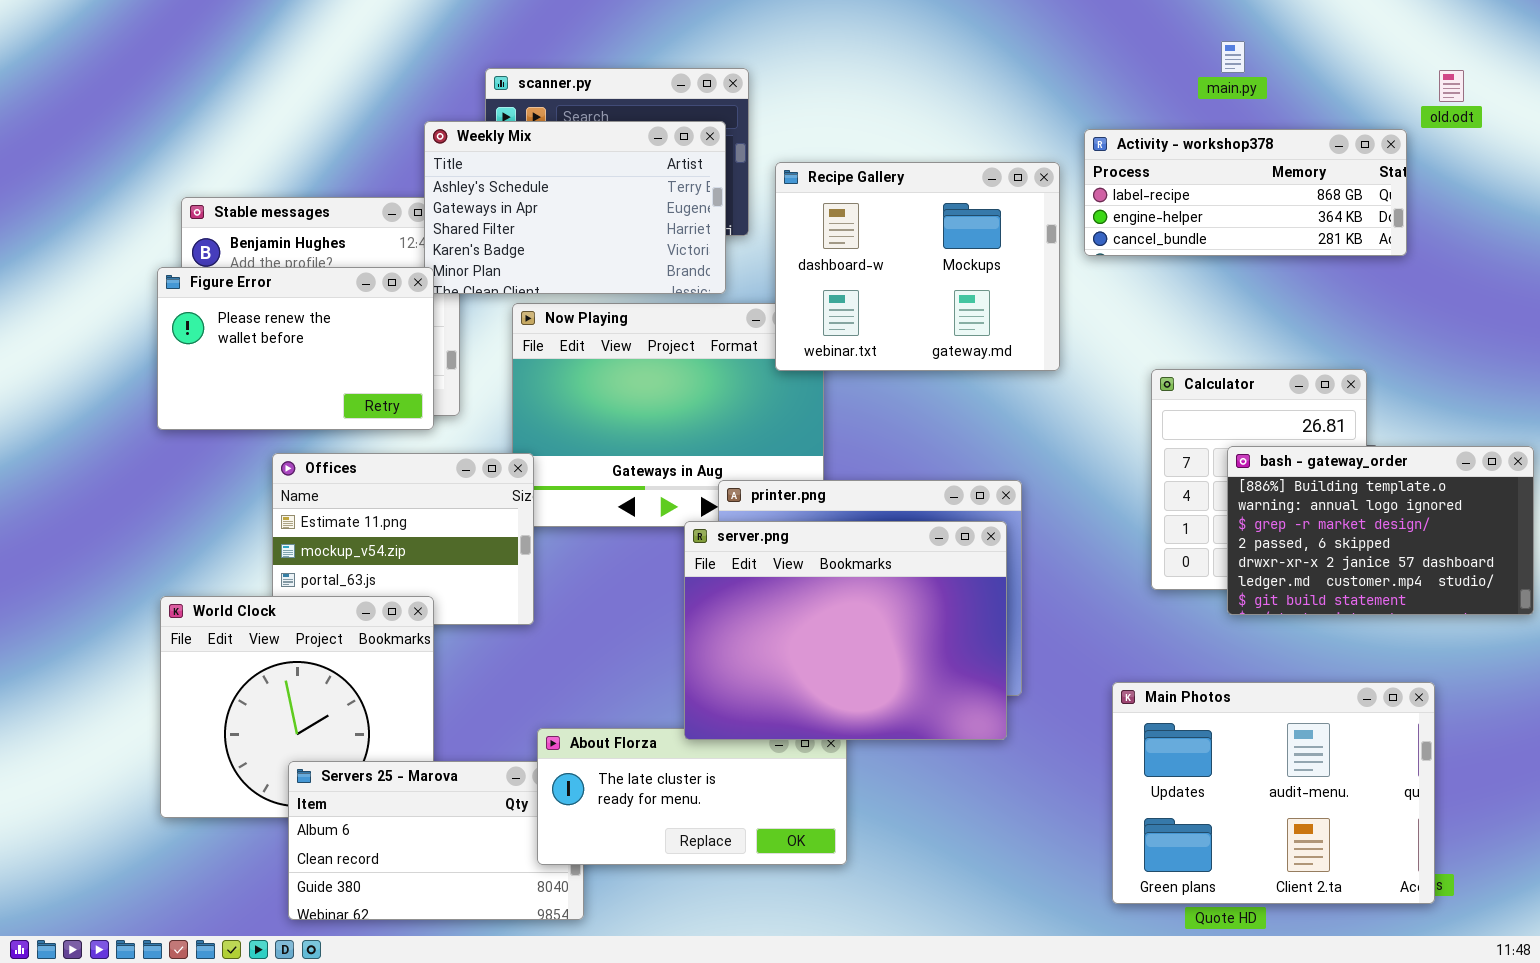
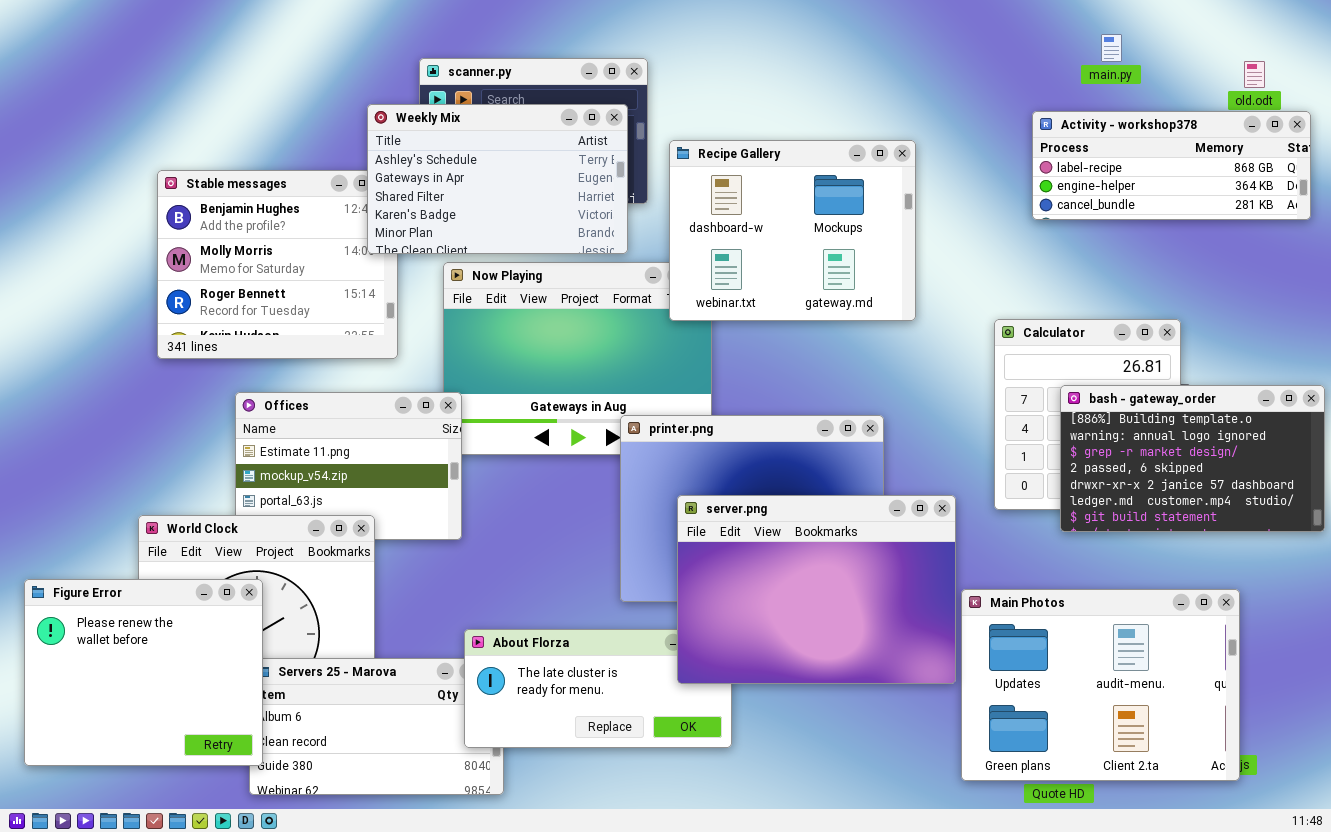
main.py: [1221,41,1245,73] -> [1101,34,1122,62], moved
Activity - workshop378: [1084,129,1407,256] -> [1032,111,1311,220], moved
Figure Error: [157,267,434,430] -> [24,579,263,766], moved, resized
server.png: [684,521,1007,740] -> [677,495,956,684], moved

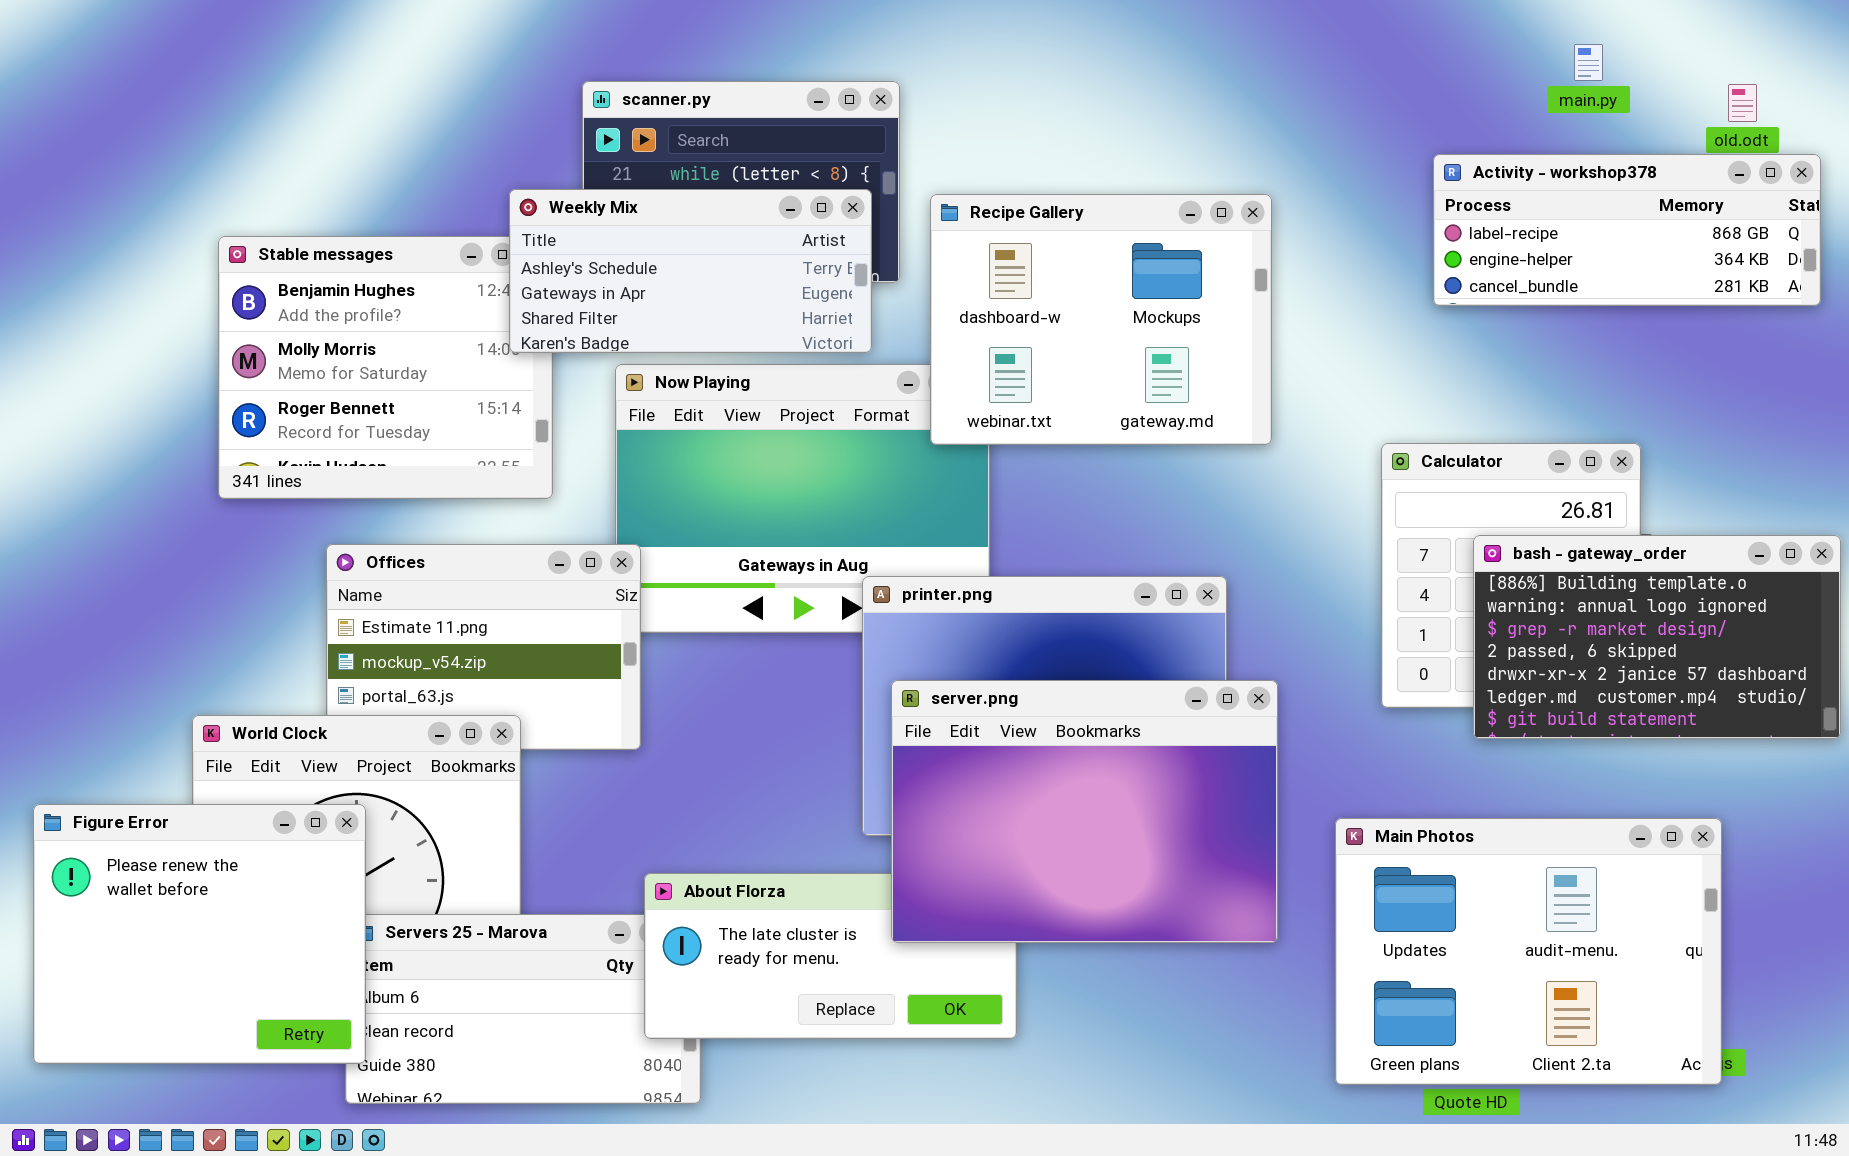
main.py: [1101,34,1122,62] -> [1574,44,1603,81], moved
Weekly Mix: [367,104,628,254] -> [509,189,872,353], resized
server.png: [677,495,956,684] -> [891,680,1278,943], moved

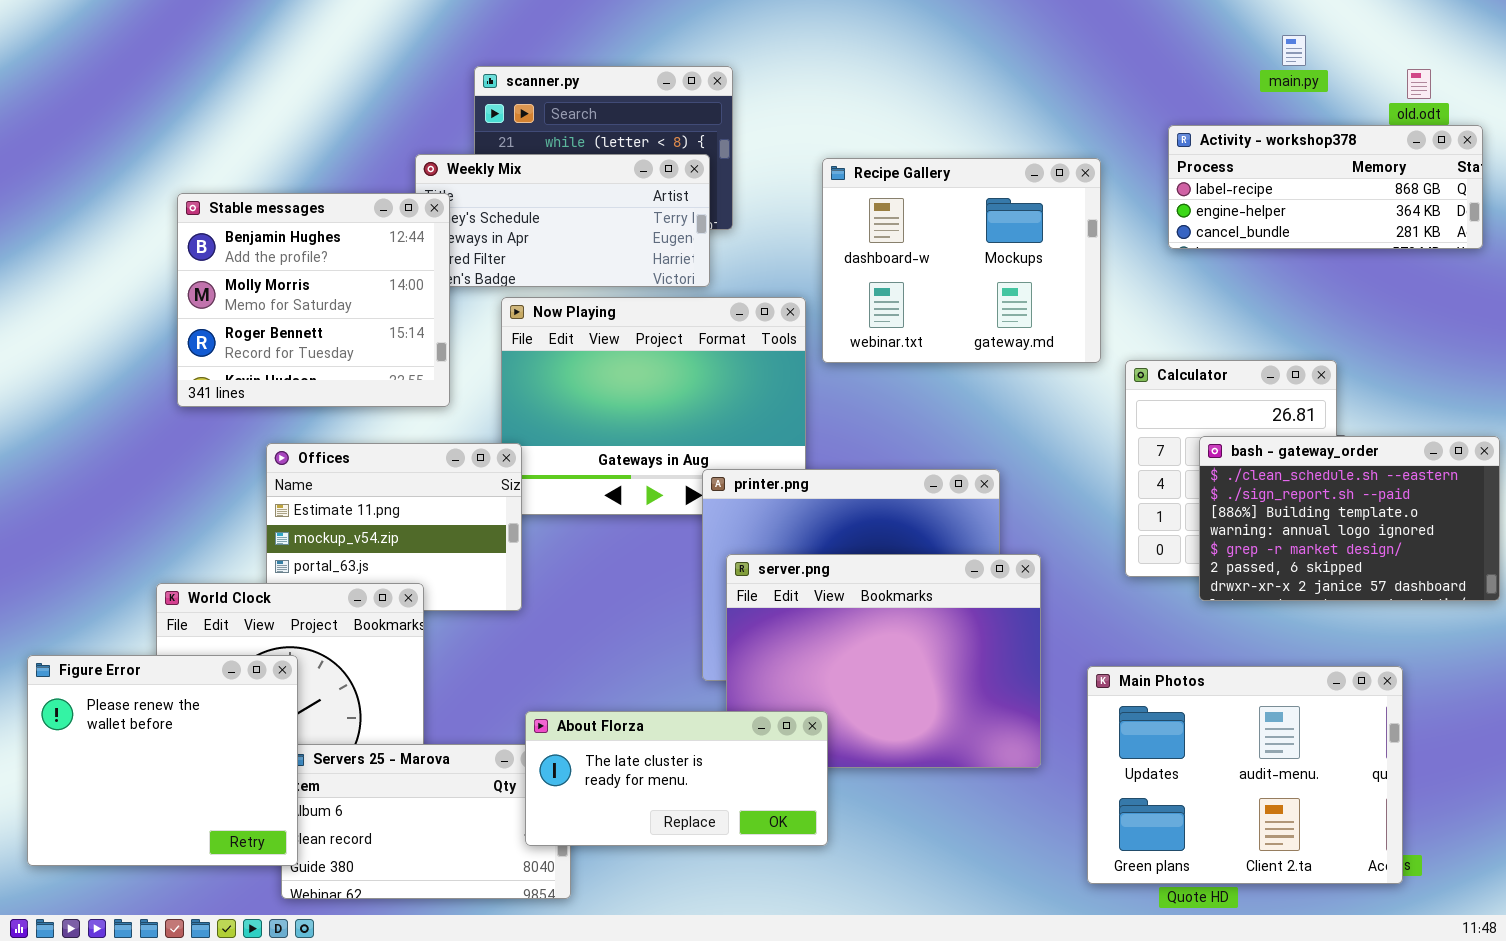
Recipe Gallery: [930,194,1272,445] -> [822,158,1101,363], moved
Stable messages: [218,236,553,499] -> [177,193,450,407], raised
bash - gateway_order: [1473,535,1841,739] -> [1199,436,1500,601], scrolled up 2 rows
About Florza: [644,873,1017,1039] -> [525,711,828,846], raised

